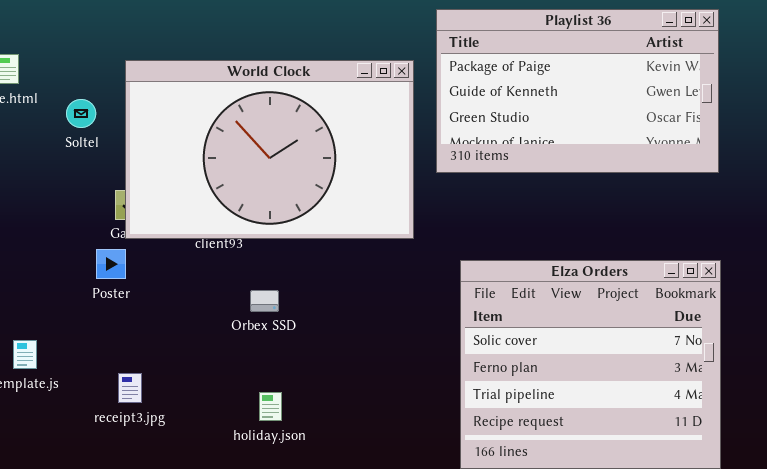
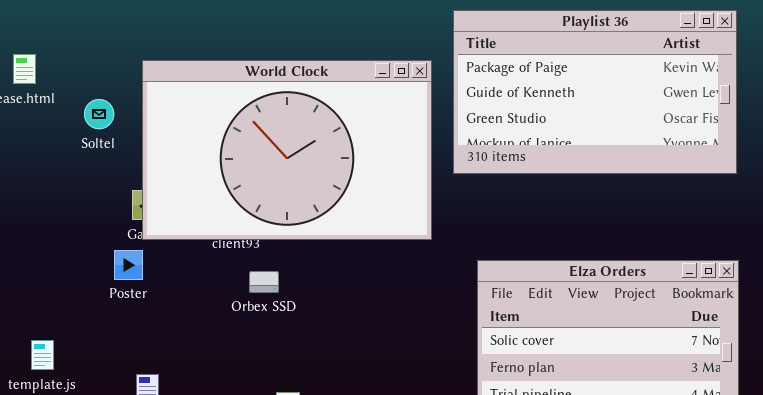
Orbex SSD: [250,290,279,312] -> [249,271,279,293], moved

